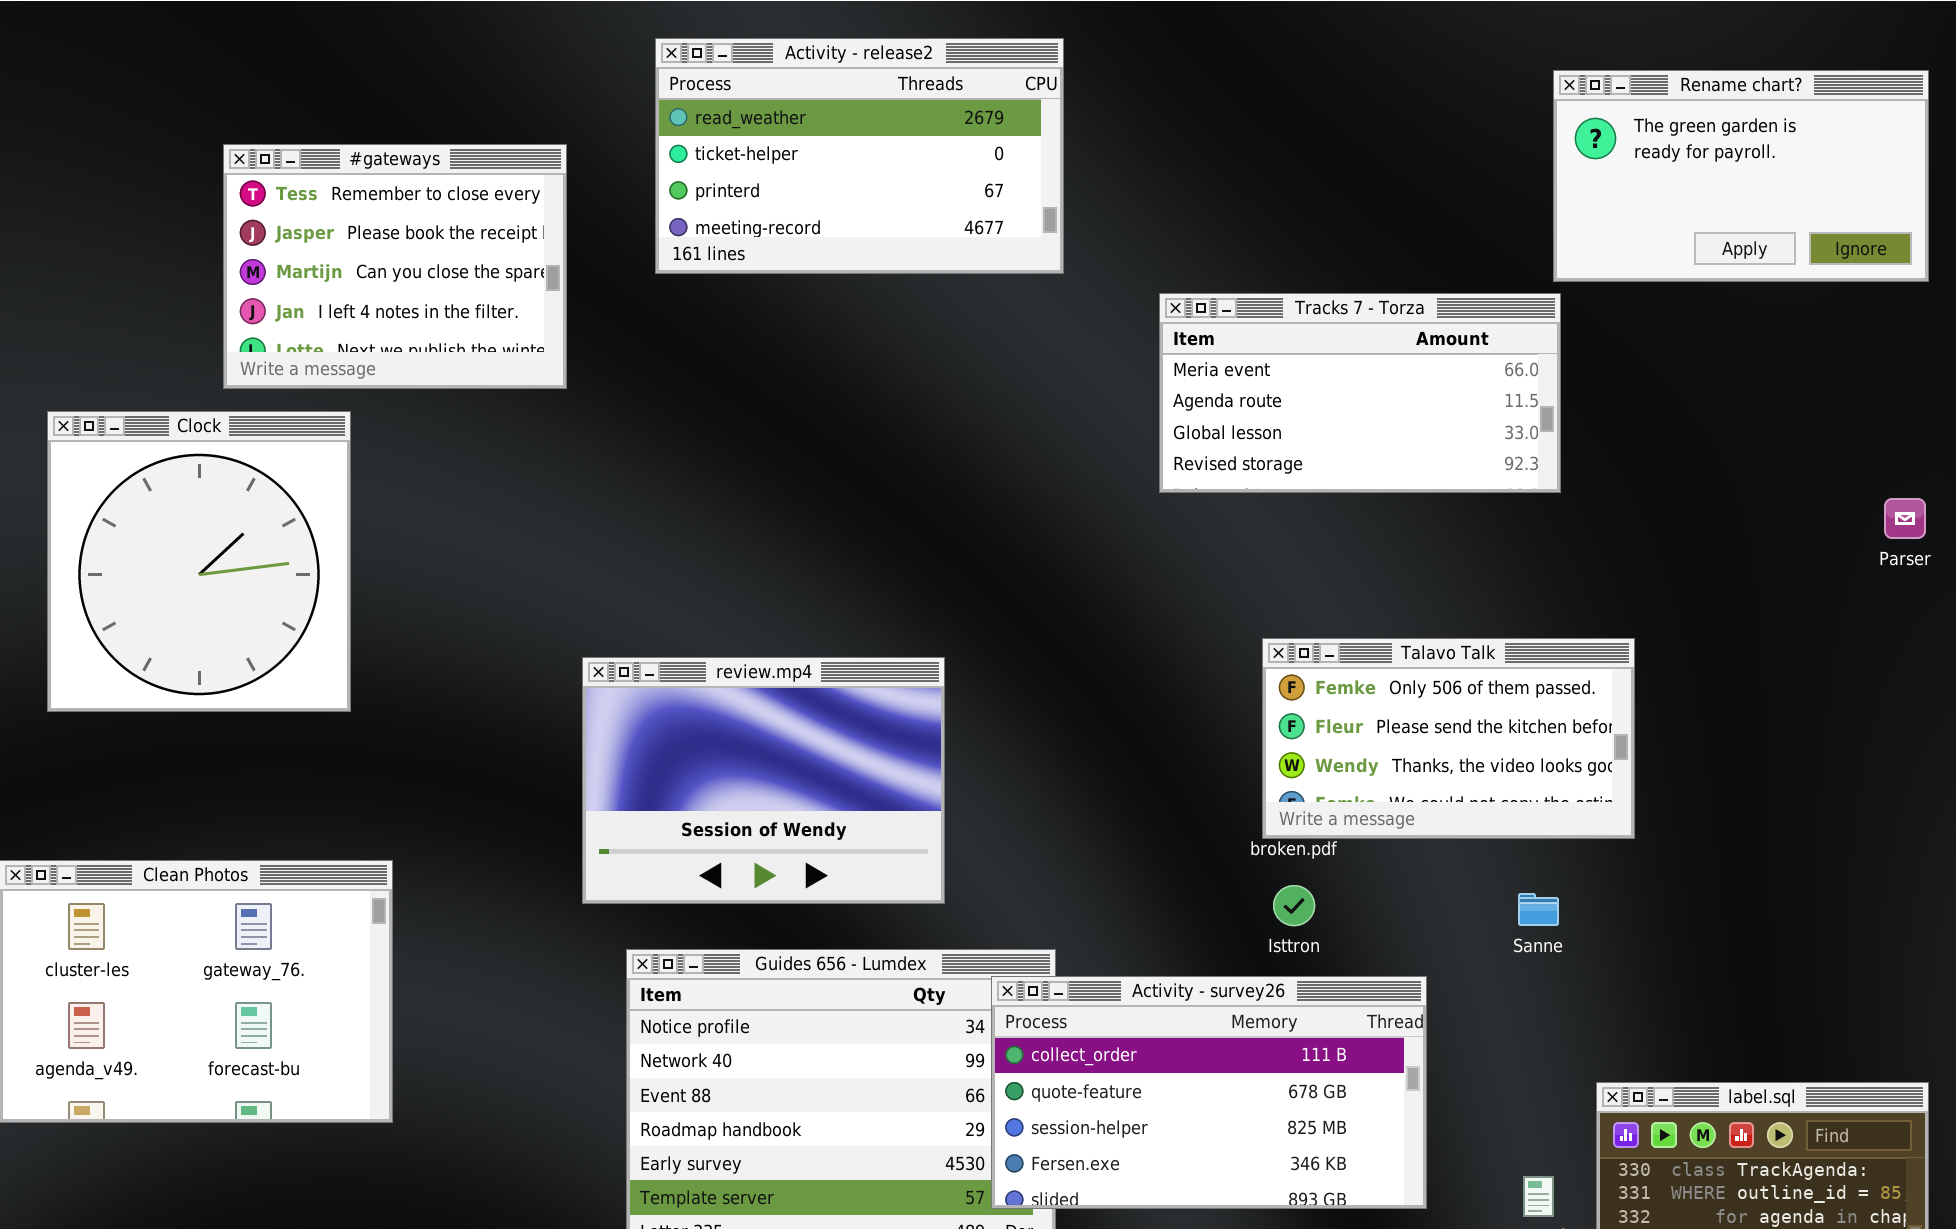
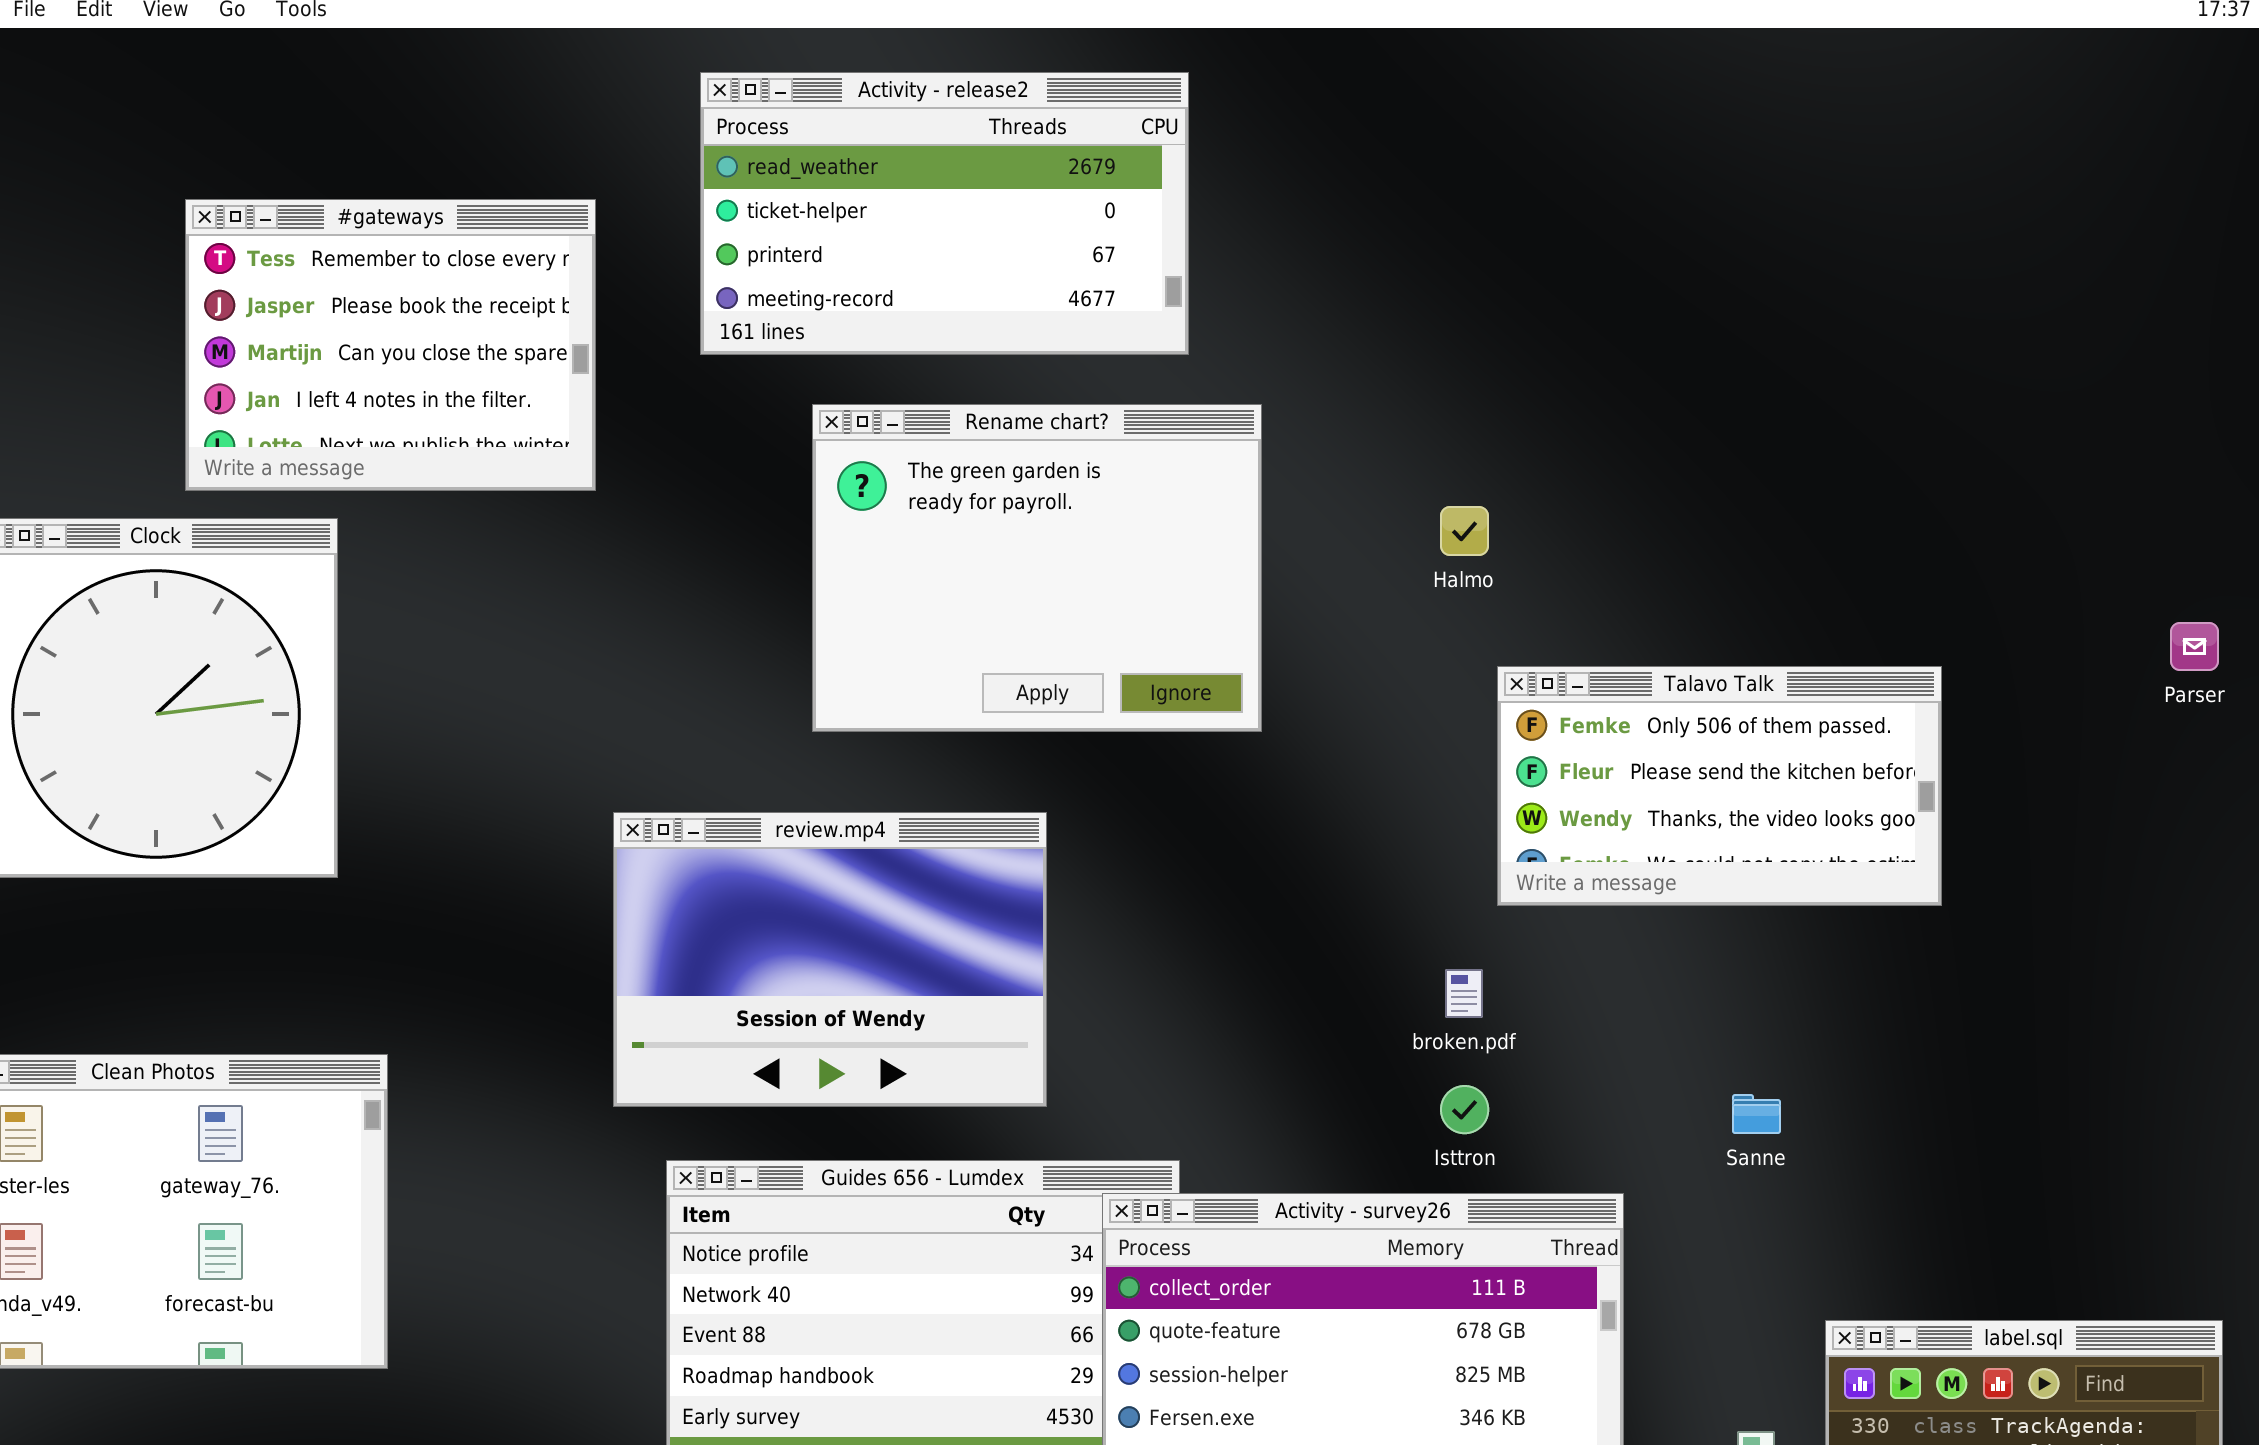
Rename chart?: [1553,70,1929,282] -> [812,404,1262,732], moved, resized
Tracks 7 - Torza: [1159,293,1561,493] -> none, closed
Talavo Talk: [1262,638,1635,839] -> [1497,666,1942,906], moved

